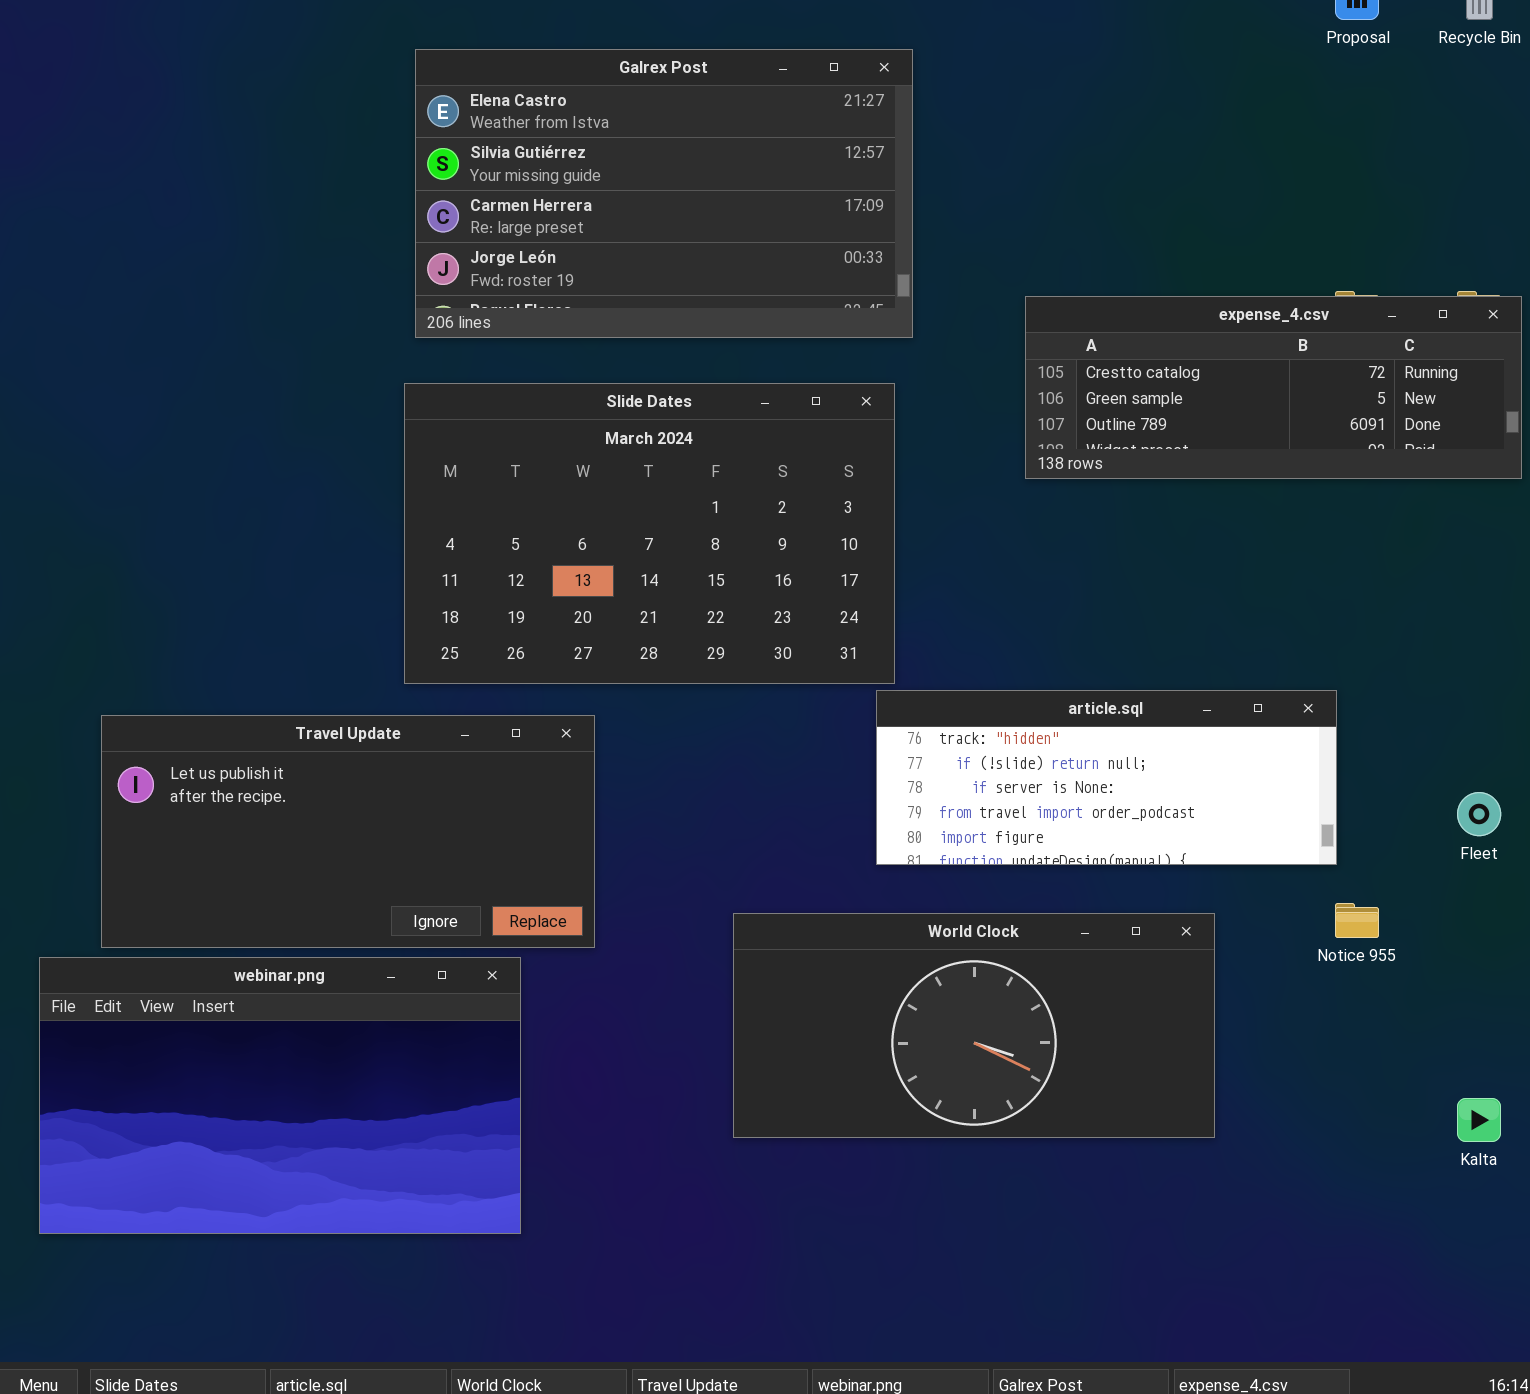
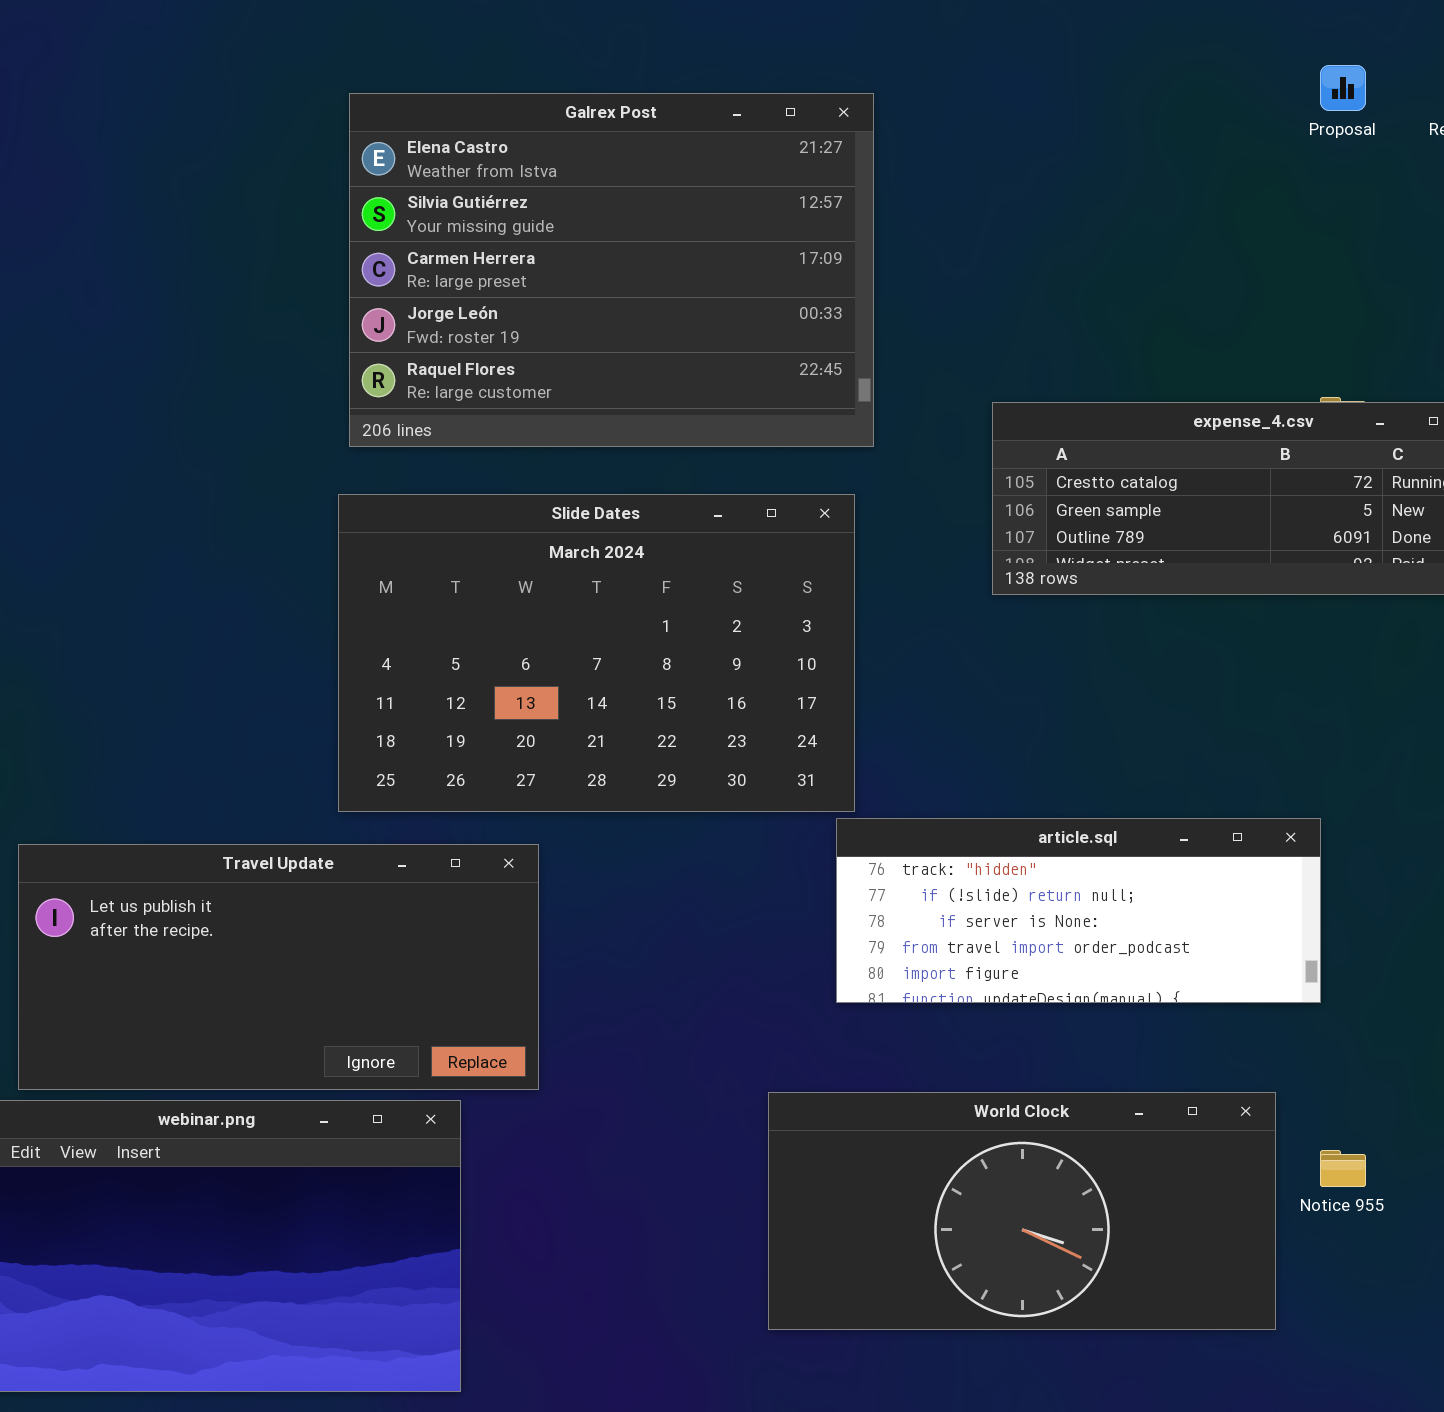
Galrex Post: [415,49,913,338] -> [349,93,874,447], resized
Notice 955: [1335,903,1379,938] -> [1320,1150,1366,1187], moved
World Clock: [733,913,1215,1138] -> [768,1092,1276,1330], moved

